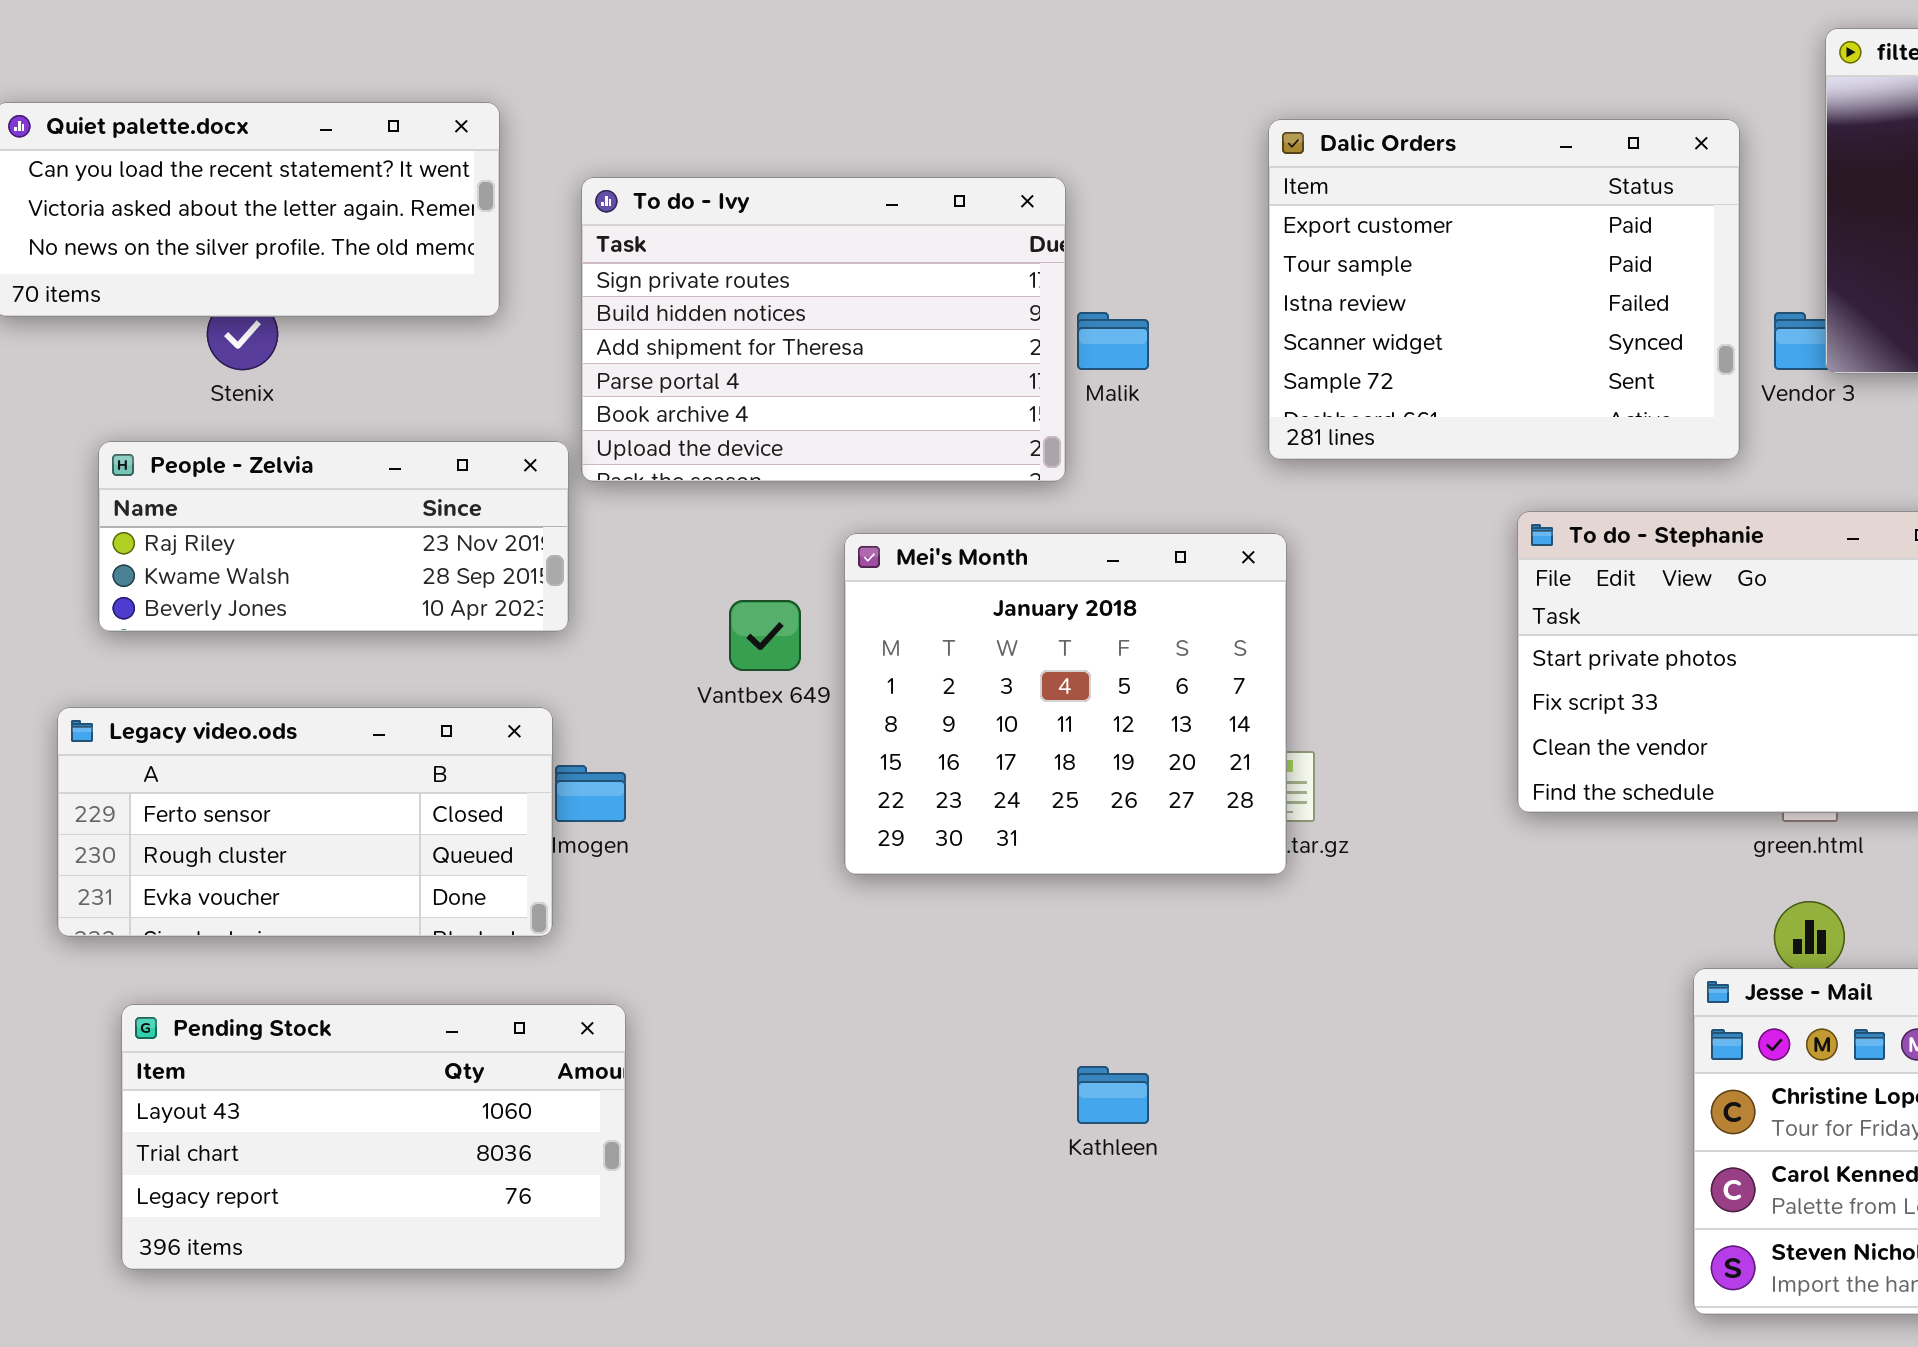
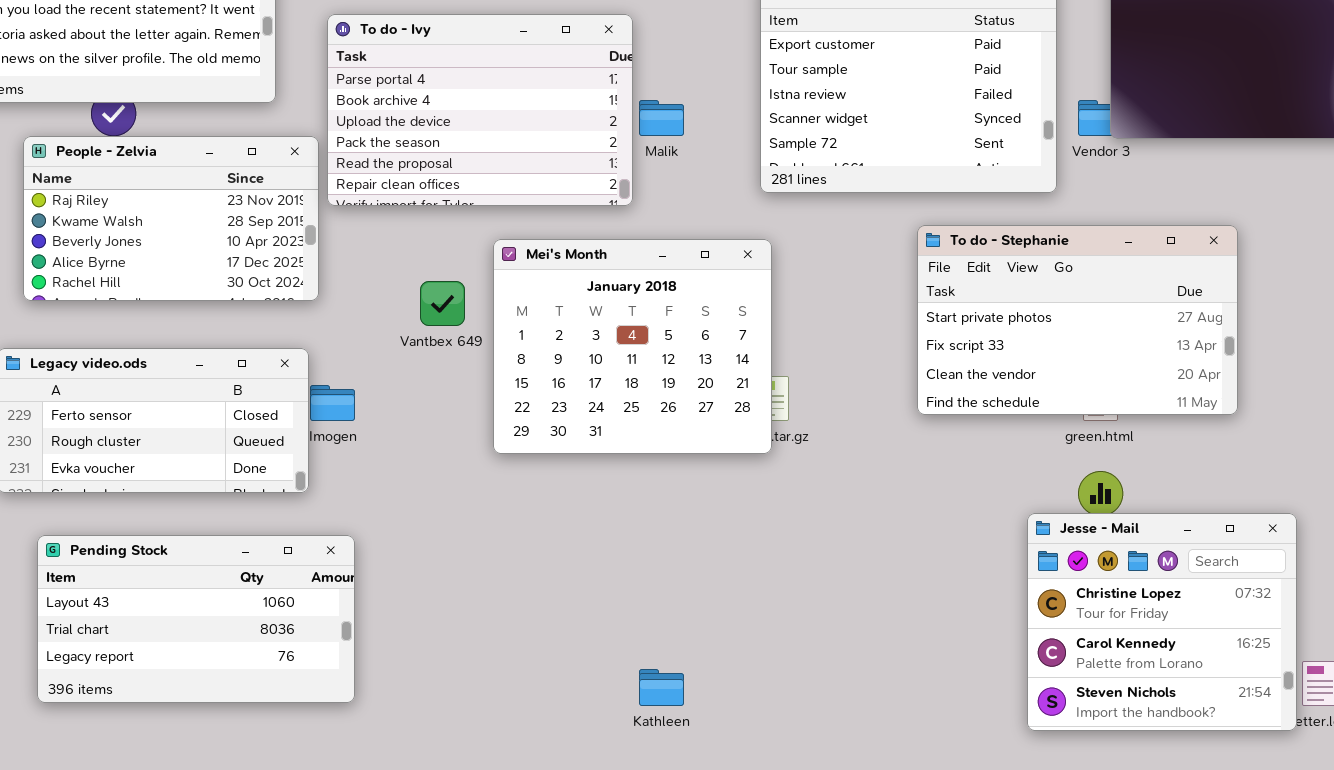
To do - Ivy: [581,177,1066,482] -> [327,14,633,206], scrolled down 3 rows
People - Zelvia: [98,441,569,632] -> [23,136,319,301], resized
Kathleen: [1077,1066,1149,1124] -> [639,669,684,706], moved

